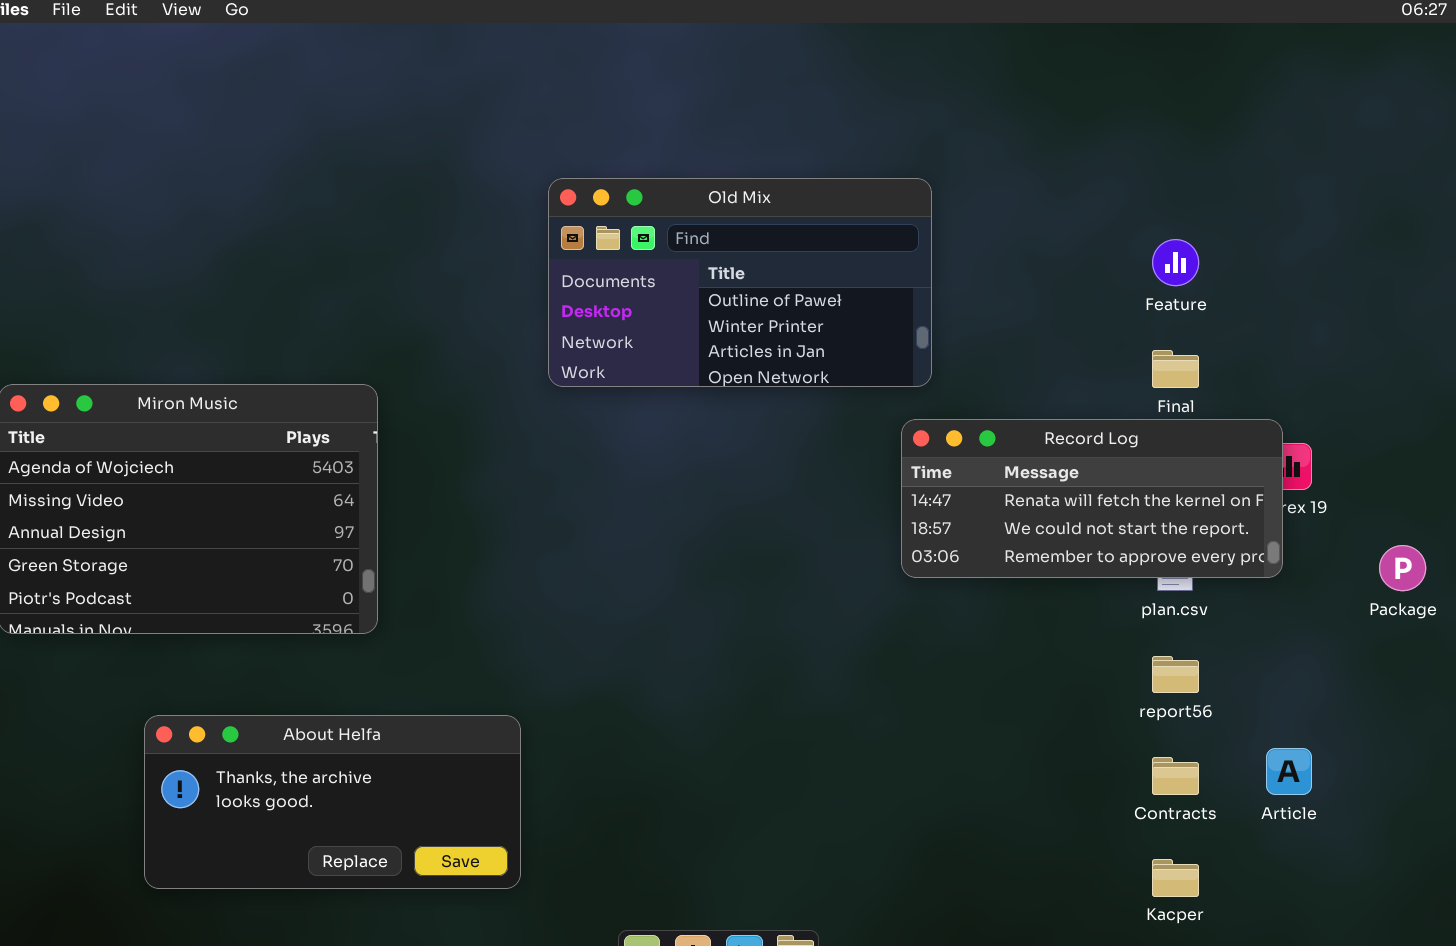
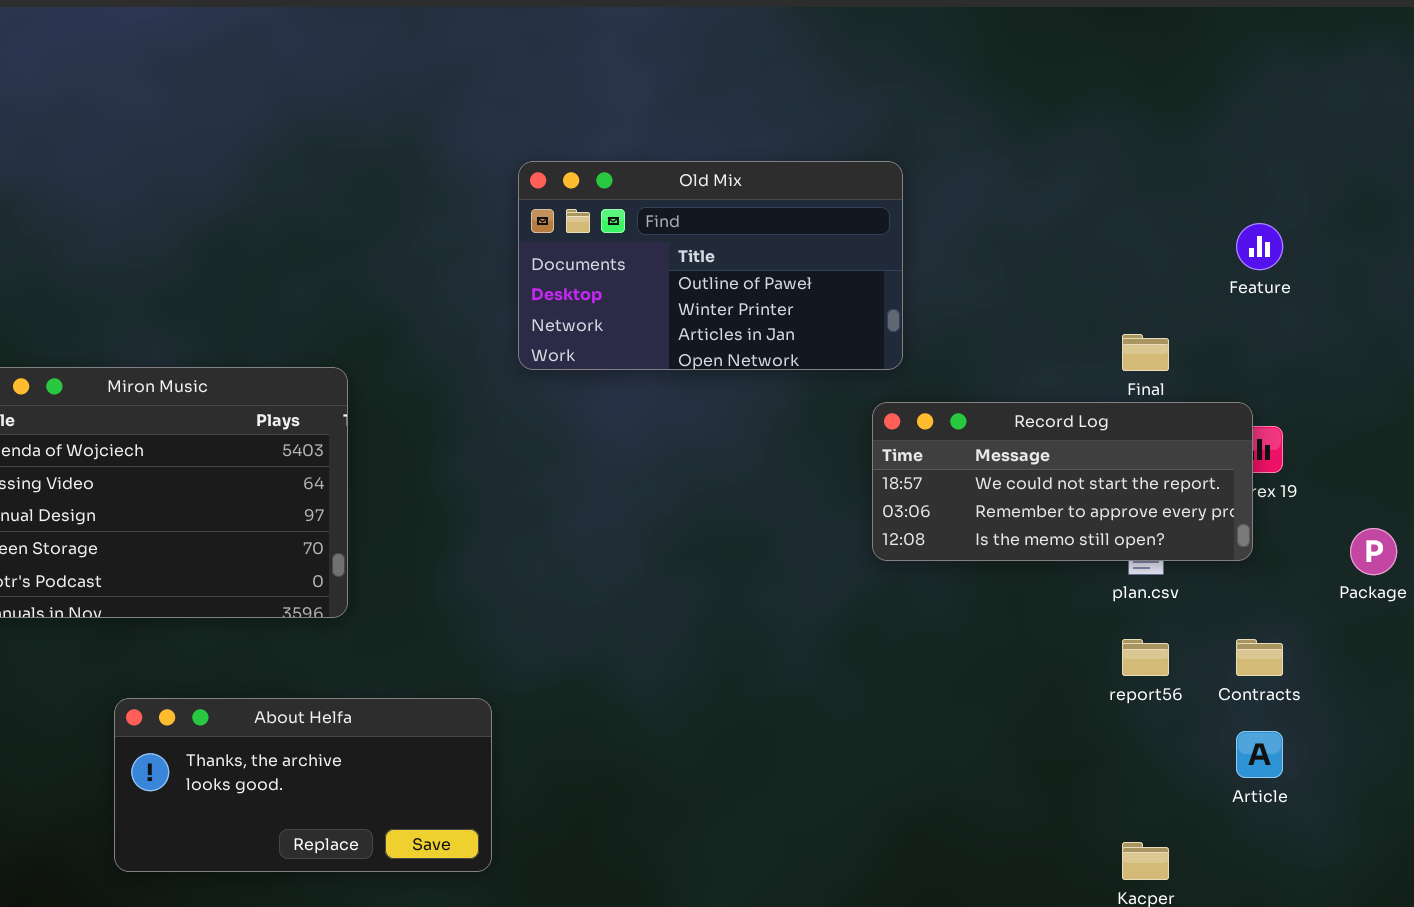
Feature: [1152,239,1199,286] -> [1236,223,1283,270], moved
Record Log: [901,419,1283,578] -> [872,402,1253,561], scrolled down 1 row
Contracts: [1152,757,1199,795] -> [1236,639,1283,676], moved

